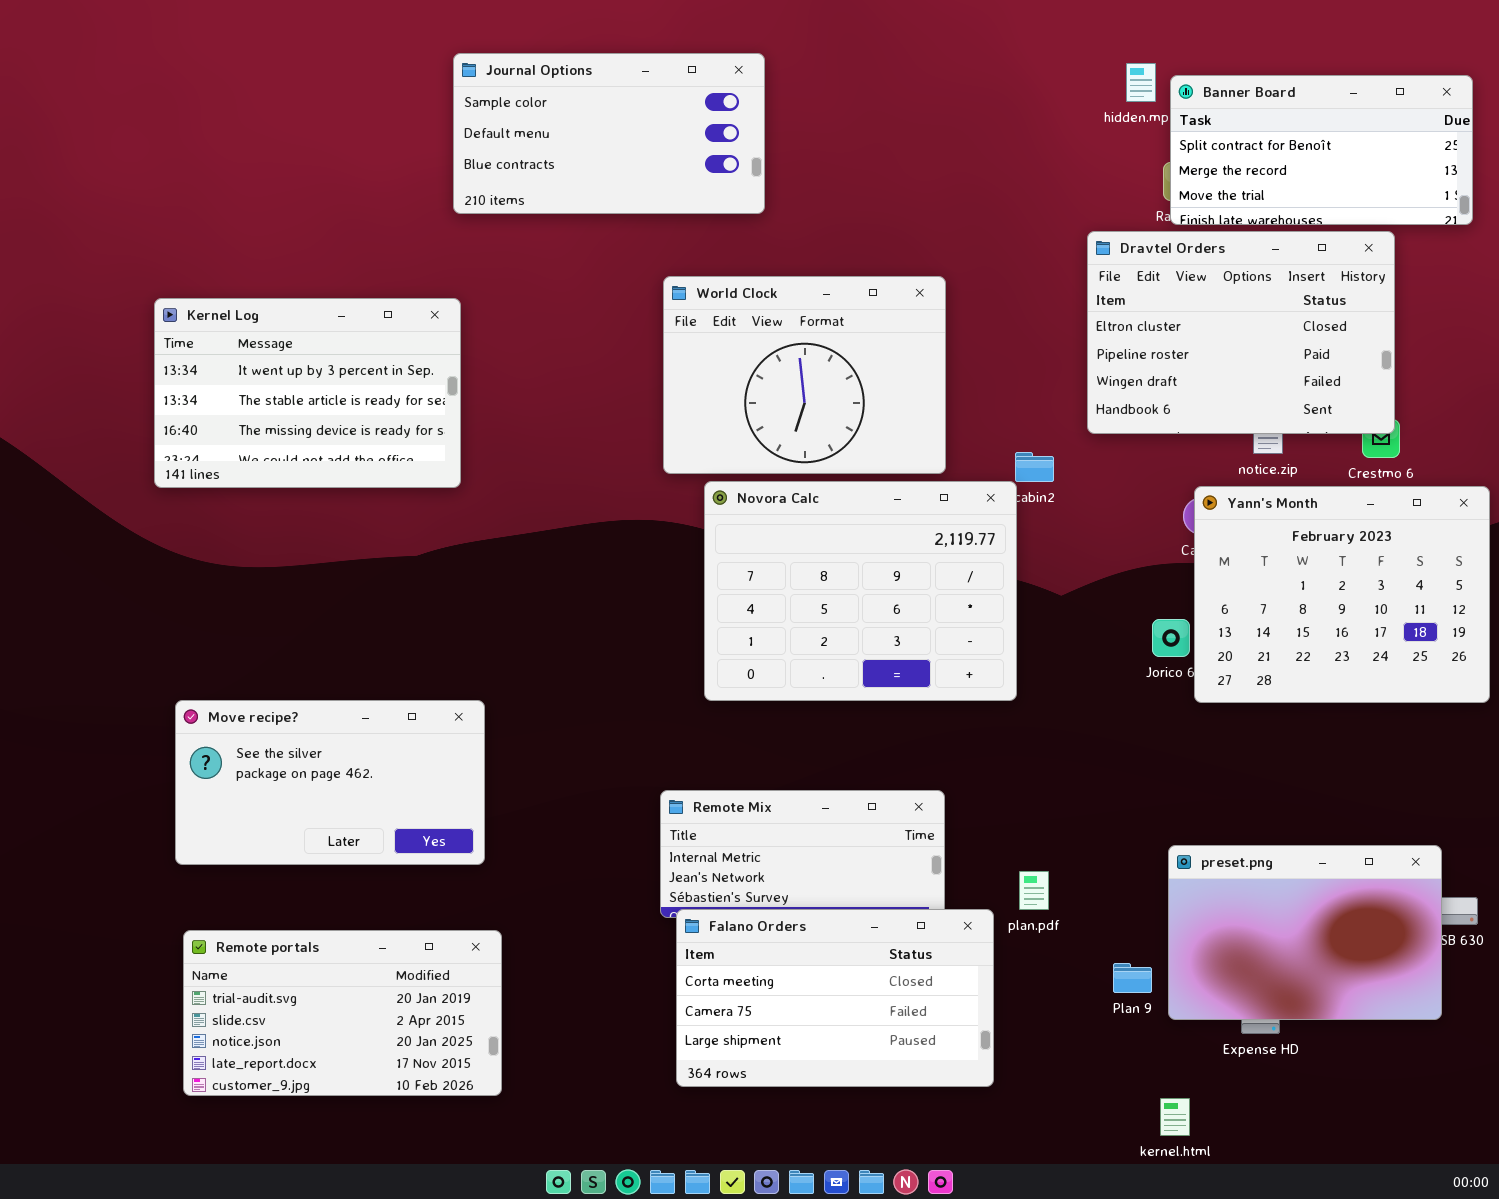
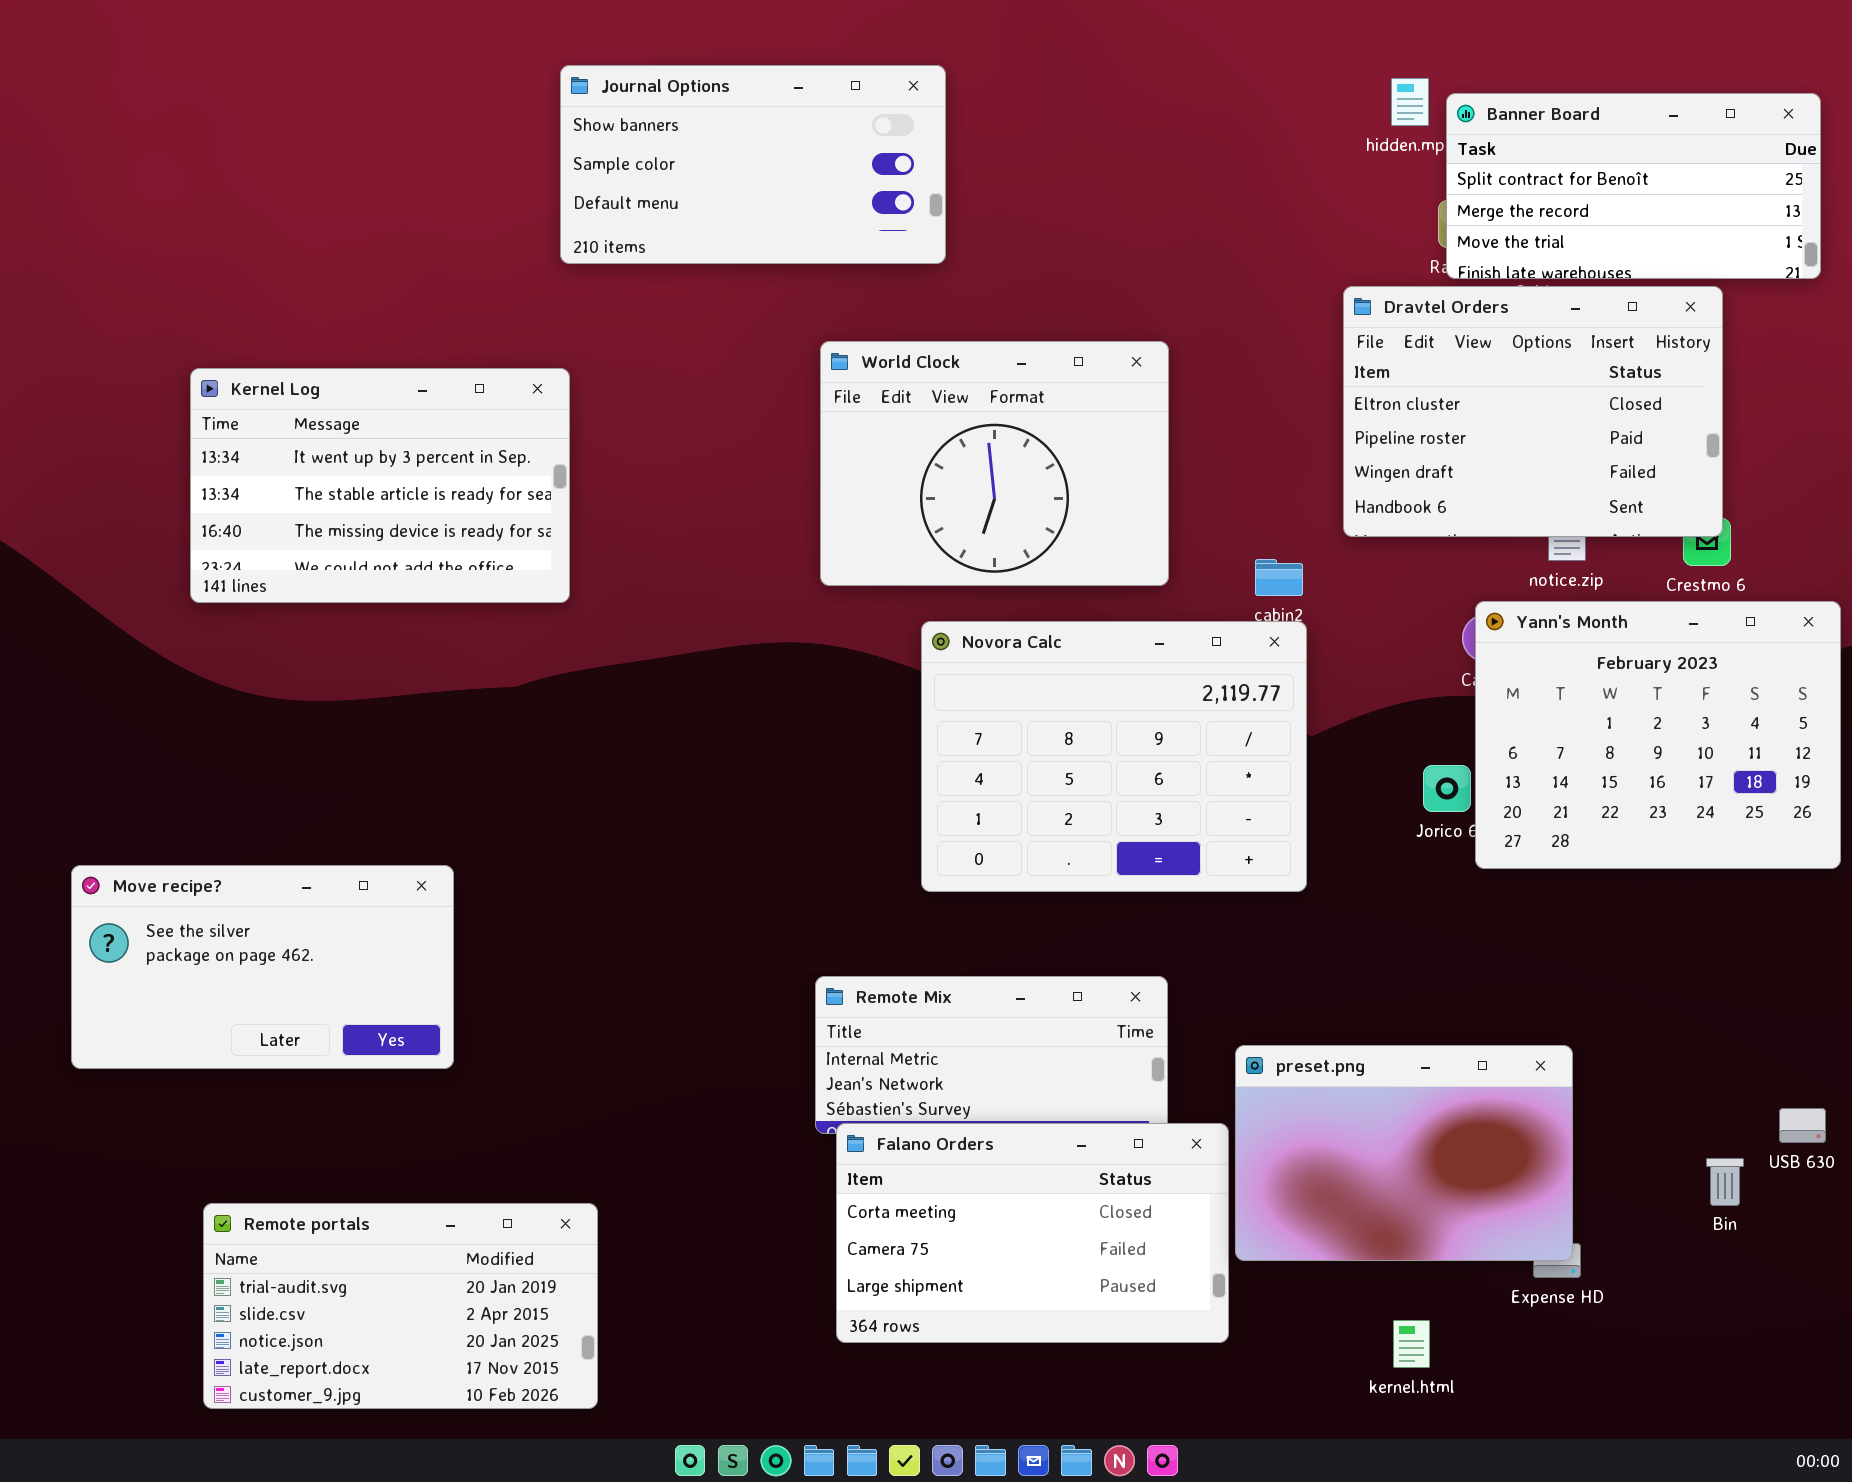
Journal Options: [453,53,765,214] -> [560,65,946,264], scrolled up 1 row
Novora Calc: [704,481,1017,701] -> [921,621,1307,892], moved
Move recipe?: [175,700,485,865] -> [71,865,454,1069], moved
preset.png: [1168,845,1442,1020] -> [1235,1045,1573,1261], moved
Remote portals: [183,930,502,1096] -> [203,1203,598,1409], moved
kernel.html: [1160,1098,1190,1136] -> [1393,1320,1430,1368], moved

